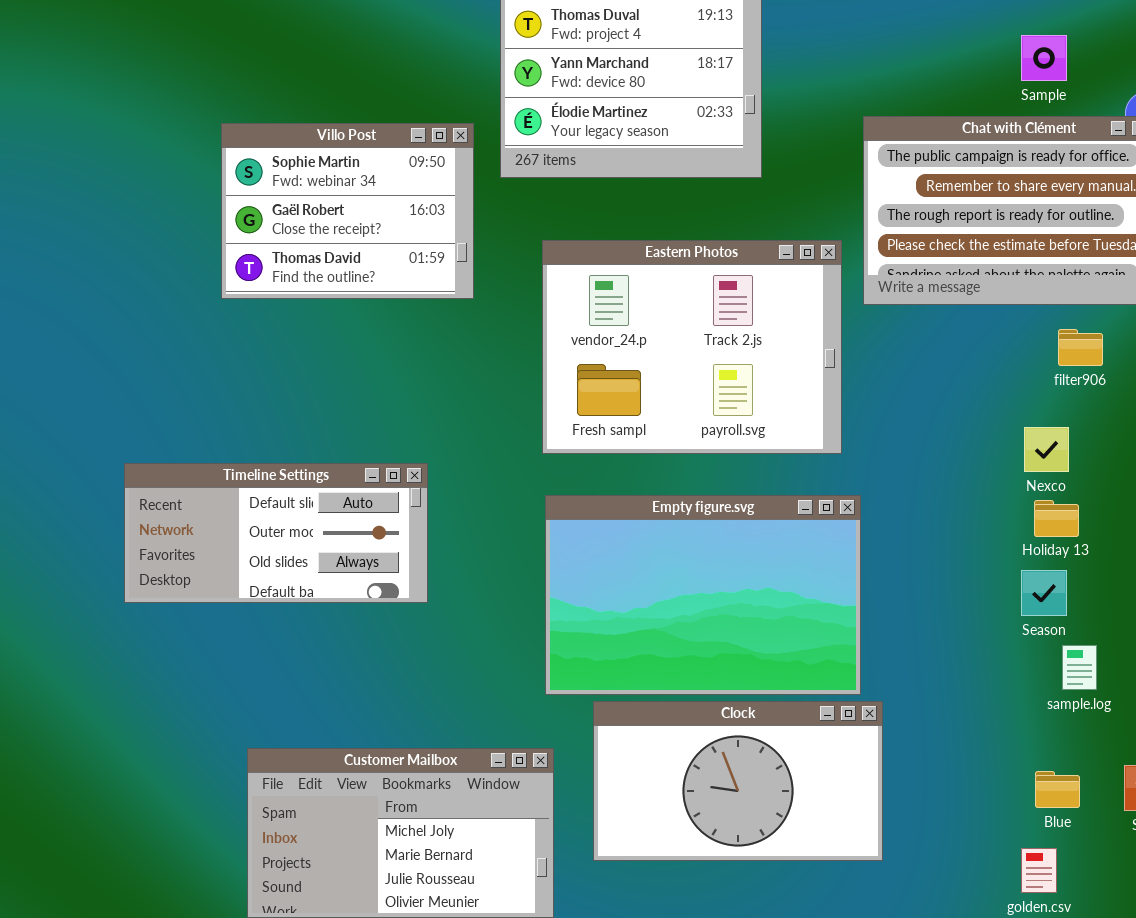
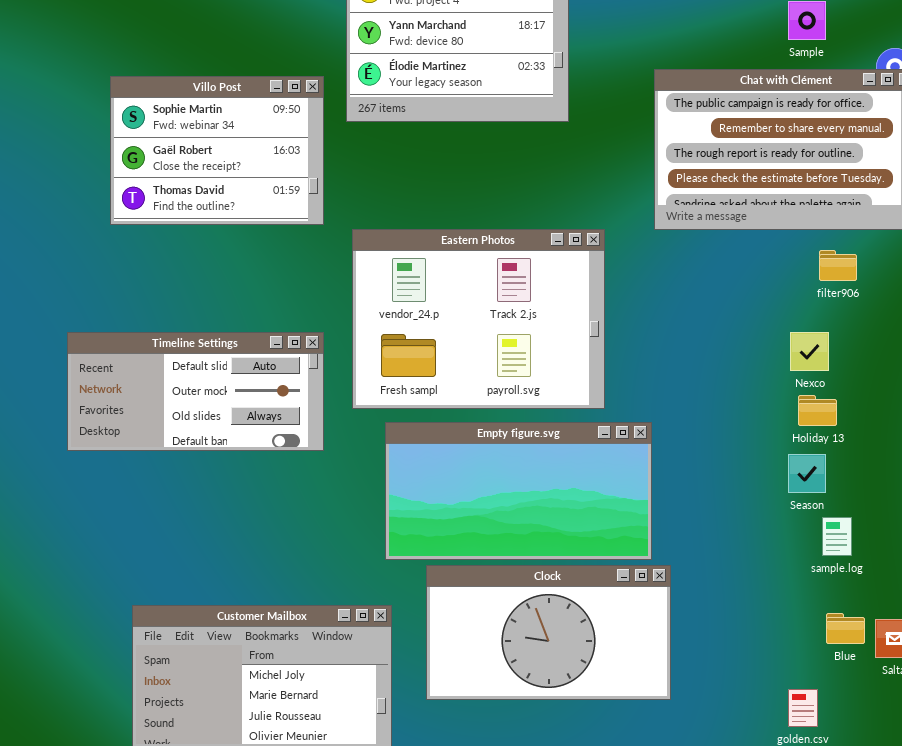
Eastern Photos: [542,240,842,454] -> [352,229,605,409], moved
Timeline Settings: [124,463,428,603] -> [67,332,324,451], moved
Empty figure.svg: [545,495,861,695] -> [385,422,652,560], resized
Blue: [1035,771,1080,808] -> [826,613,865,644], moved

